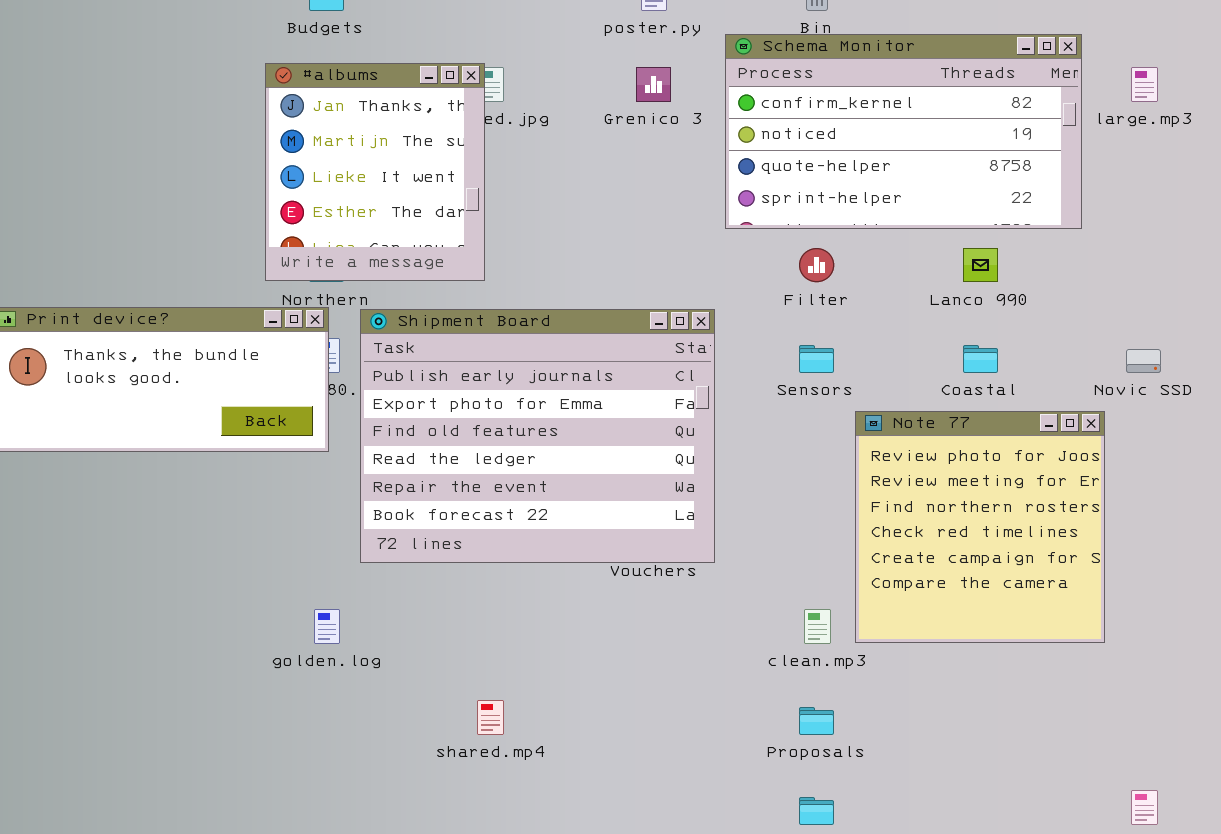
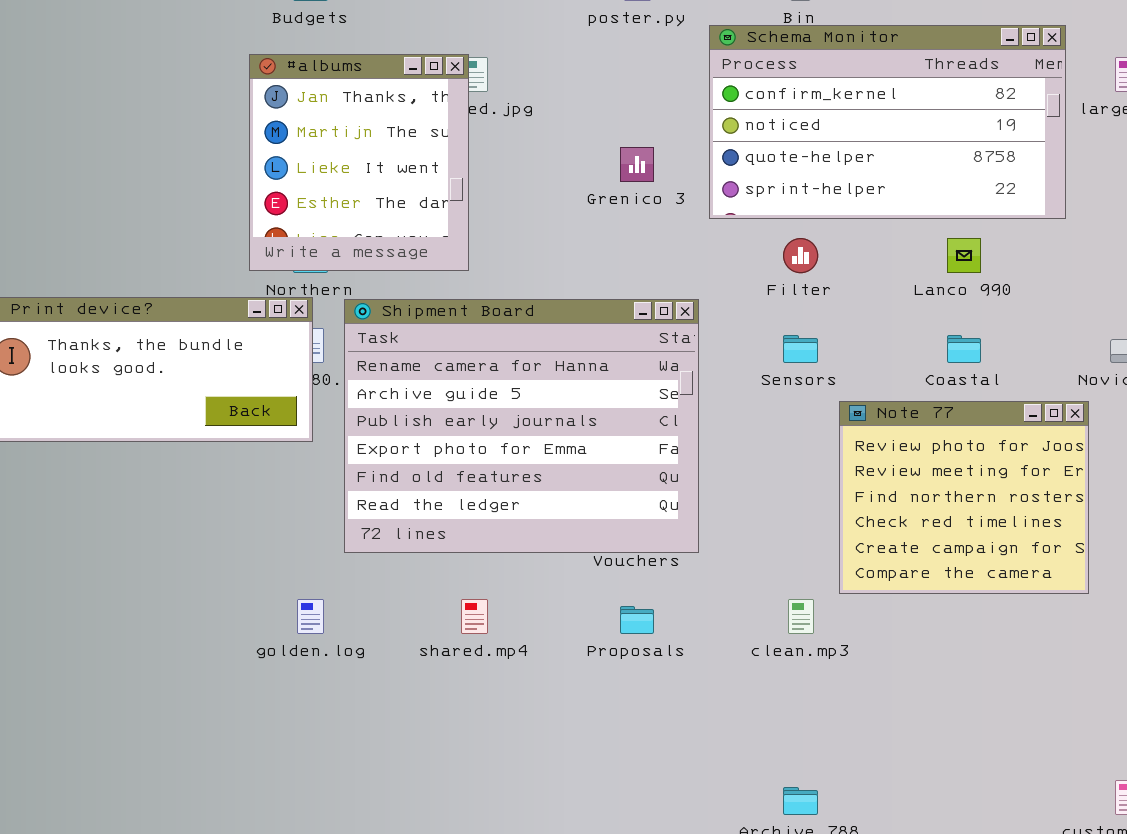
Grenico 3: [636,67,671,102] -> [620,147,654,182], moved
Shipment Board: [360,309,715,563] -> [344,299,699,553], scrolled up 2 rows
Note 77: [855,411,1105,643] -> [839,401,1089,594], resized
shared.mp4: [477,700,504,735] -> [461,599,488,634], moved
Proposals: [799,707,834,735] -> [620,606,654,634], moved

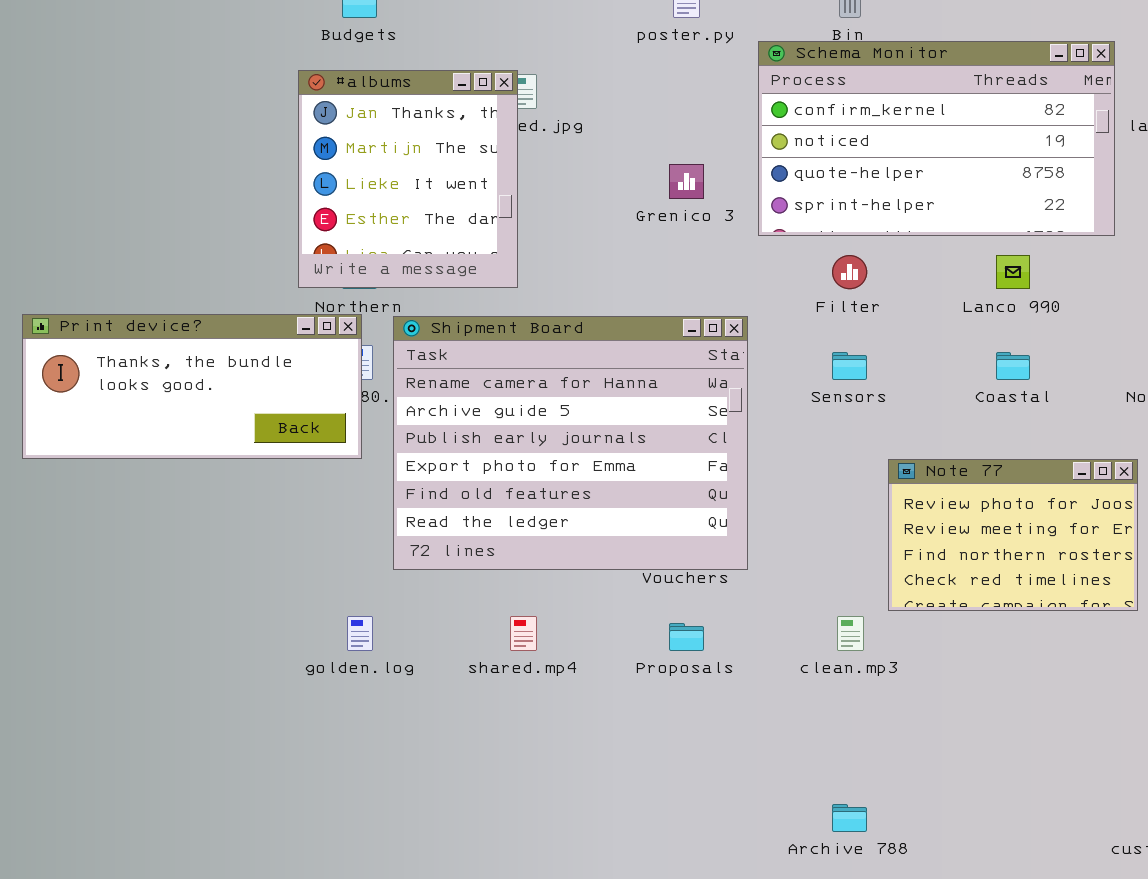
Note 77: [839,401,1089,594] -> [888,459,1138,611], resized

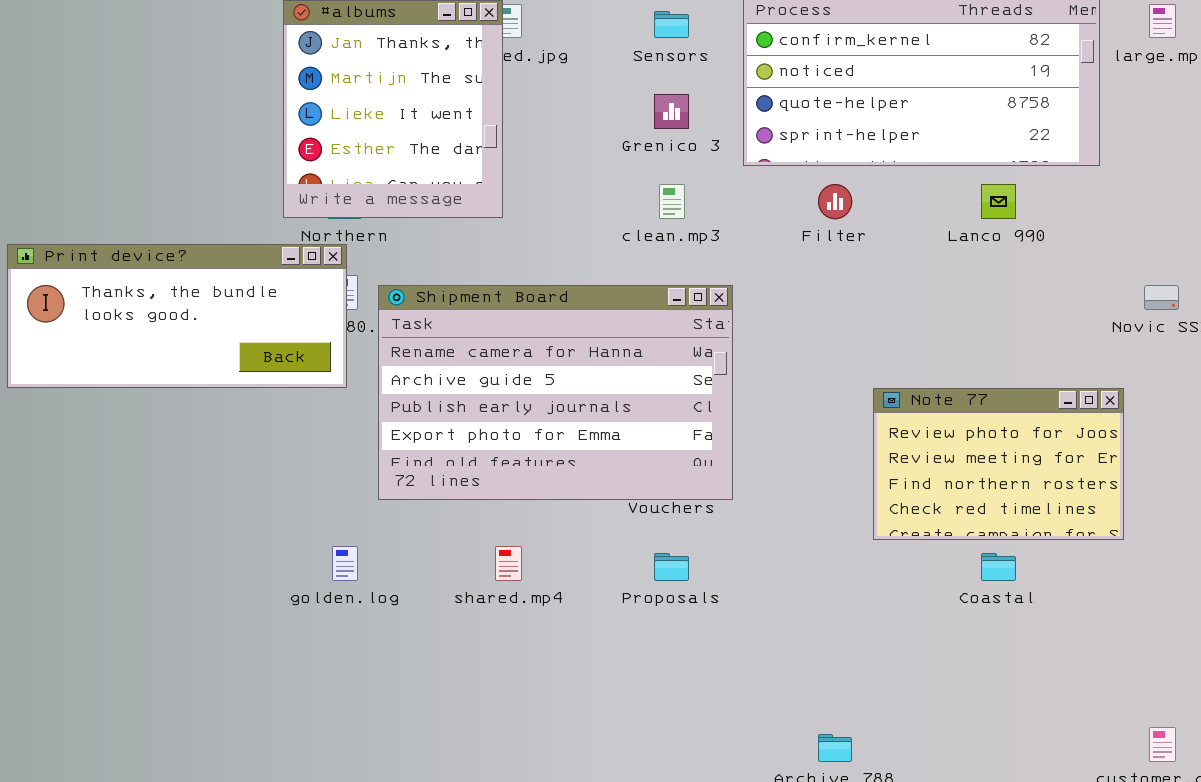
Shipment Board: [393,316,748,570] -> [378,285,733,500], resized
Sensors: [832,352,867,380] -> [654,11,689,38], moved
Coastal: [996,352,1030,380] -> [981,553,1016,581], moved
clean.mp3: [837,616,864,651] -> [659,184,685,219], moved

